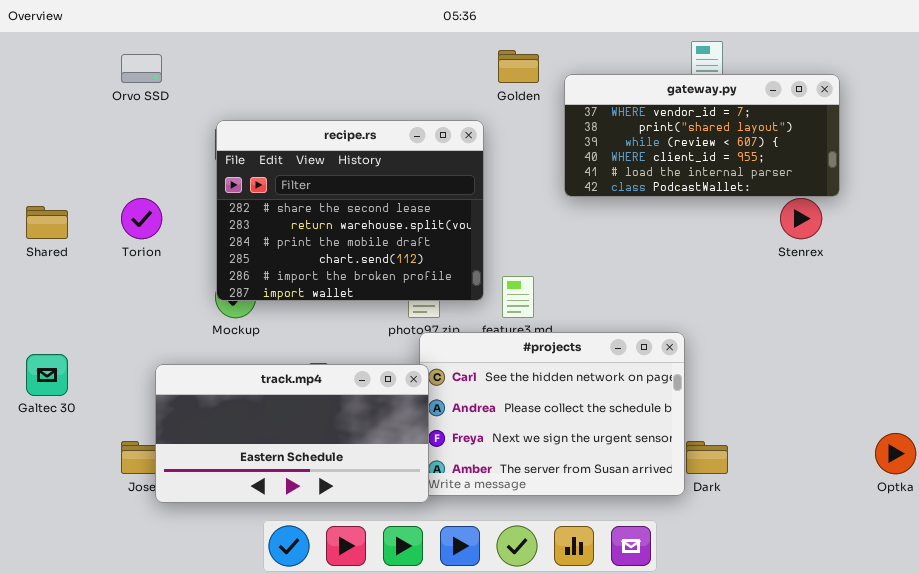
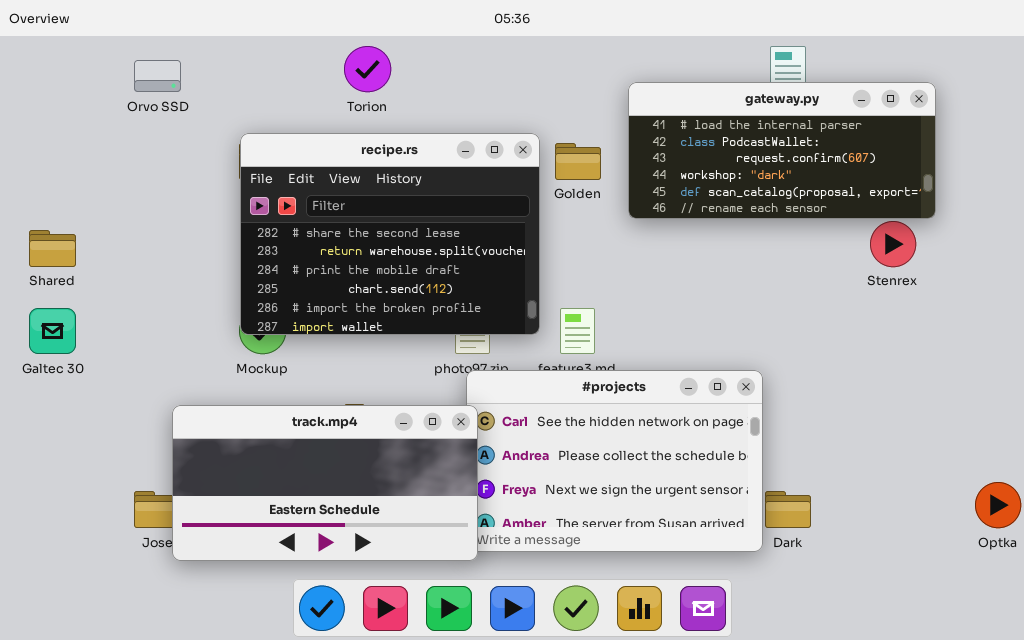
Golden: [498,50,539,83] -> [555,143,601,180], moved
gateway.py: [564,74,840,197] -> [628,82,936,219], scrolled down 4 rows
Torion: [121,198,162,239] -> [344,46,391,92], moved
Galtec 30: [26,354,68,396] -> [29,308,76,354], moved

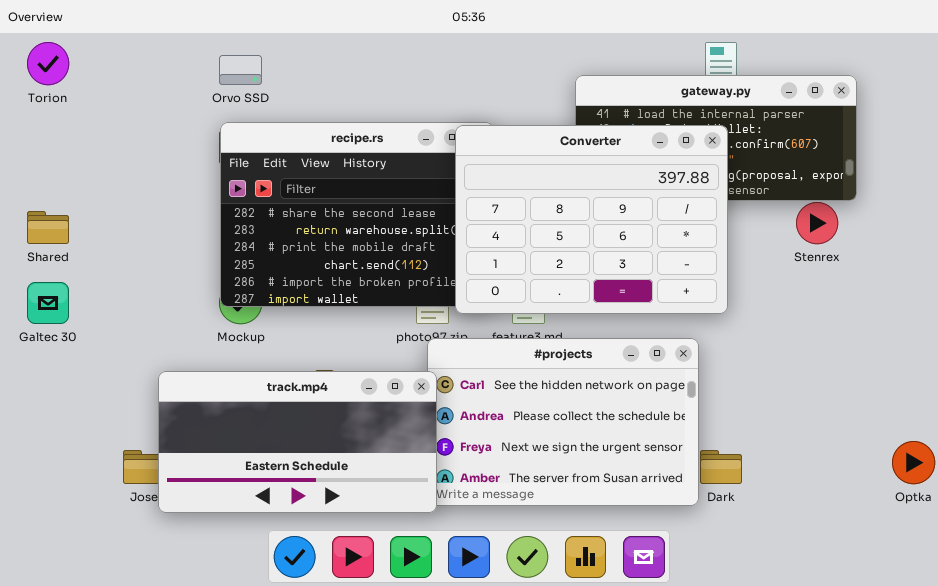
Torion: [344,46,391,92] -> [27,42,69,85], moved
Orvo SSD: [134,60,181,92] -> [219,55,262,85], moved
Converter: none -> [455,125,728,314], opened

